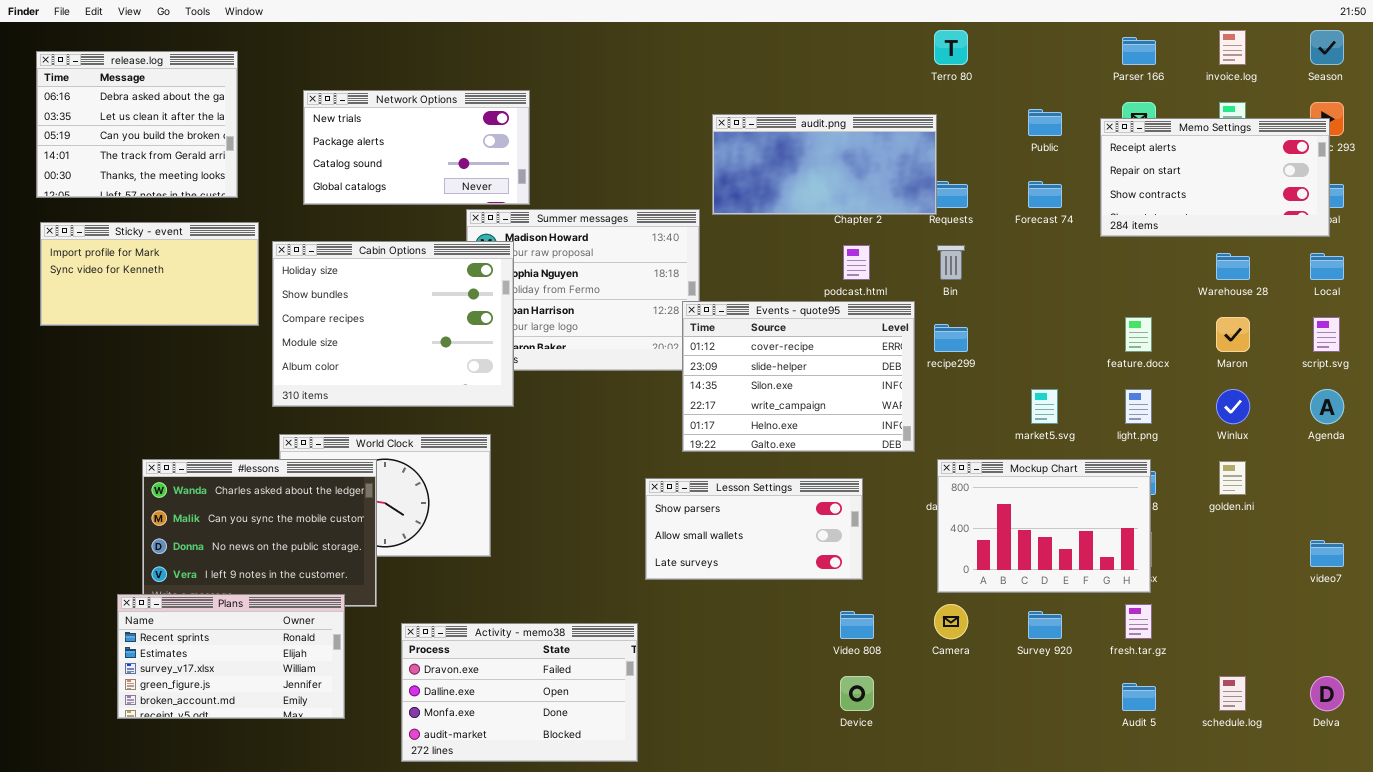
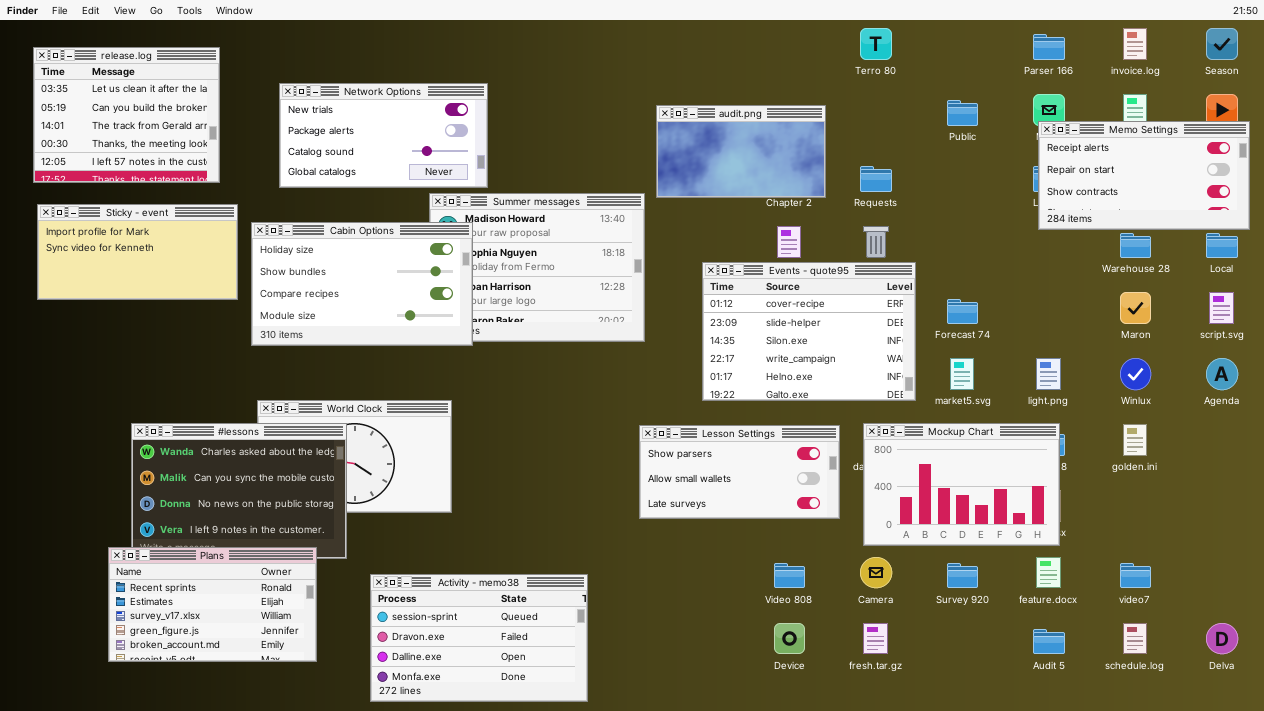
release.log: [36,51,238,198] -> [33,47,220,183], scrolled down 1 row
audit.png: [712,114,937,215] -> [656,105,826,198], resized
Memo Settings: [1100,118,1330,237] -> [1038,121,1250,230], moved
Forecast 74: [1028,181,1062,208] -> [947,299,978,324], moved
Cabin Options: [272,241,514,407] -> [251,222,473,346], resized
Events - quote95: [682,301,915,452] -> [702,262,916,401], moved
feature.docx: [1125,317,1152,352] -> [1036,557,1061,588], moved
Lesson Settings: [645,478,863,580] -> [639,425,840,519], moved
video7: [1310,540,1344,567] -> [1120,563,1151,588], moved
fresh.tar.gz: [1125,604,1152,639] -> [863,623,888,654], moved
Activity - memo38: [401,623,638,762] -> [370,574,588,702], scrolled up 1 row

